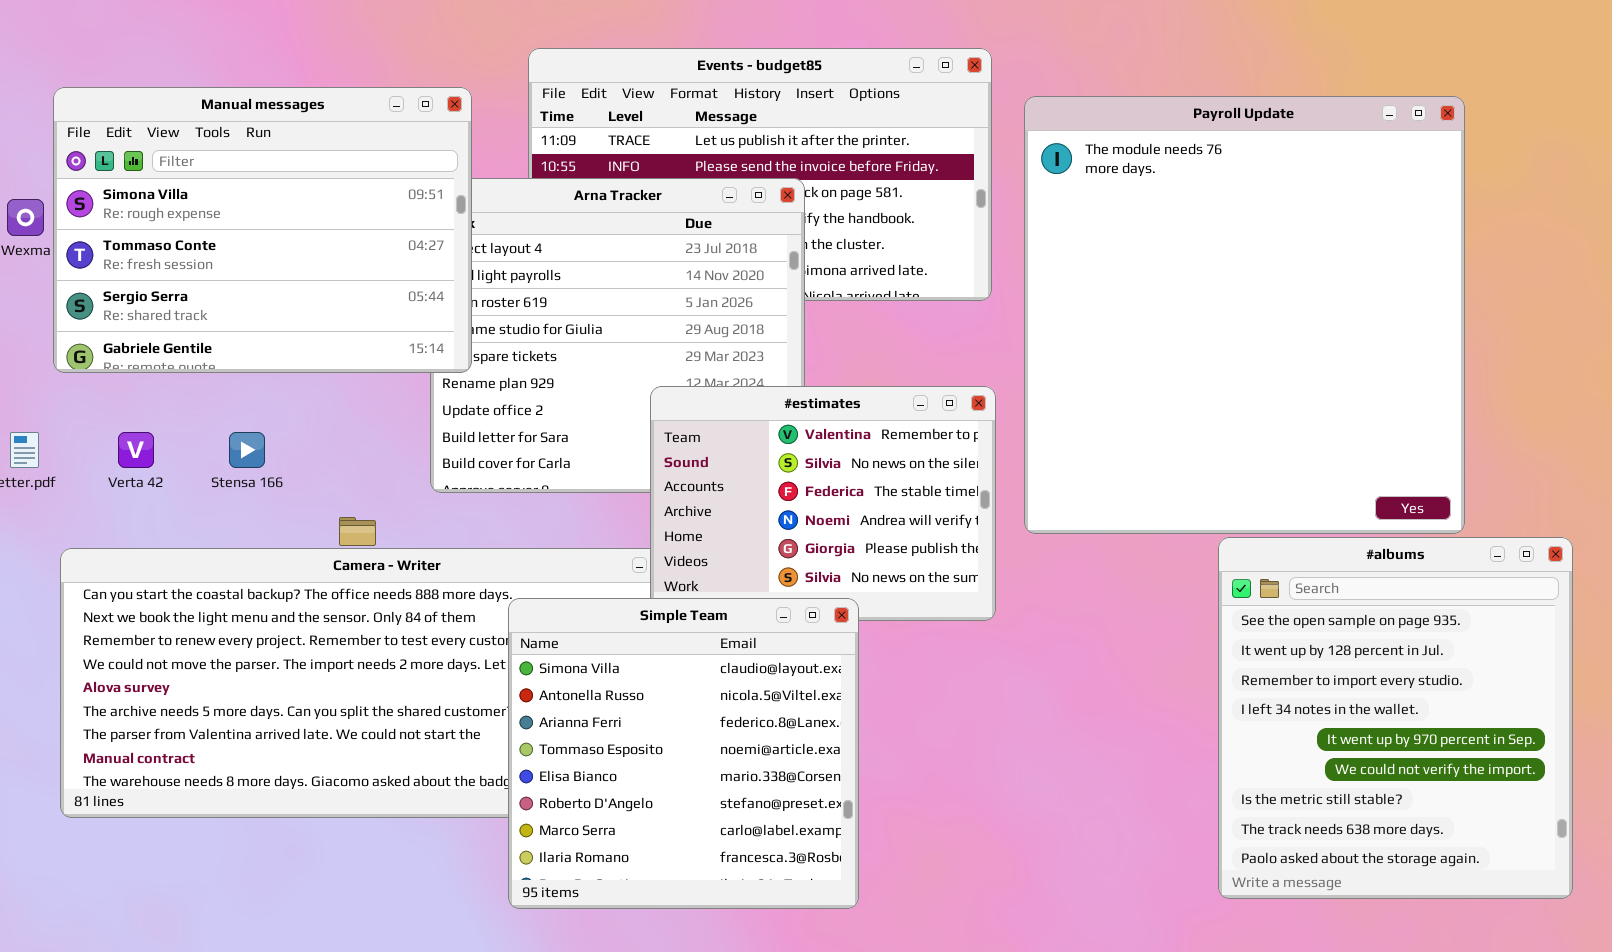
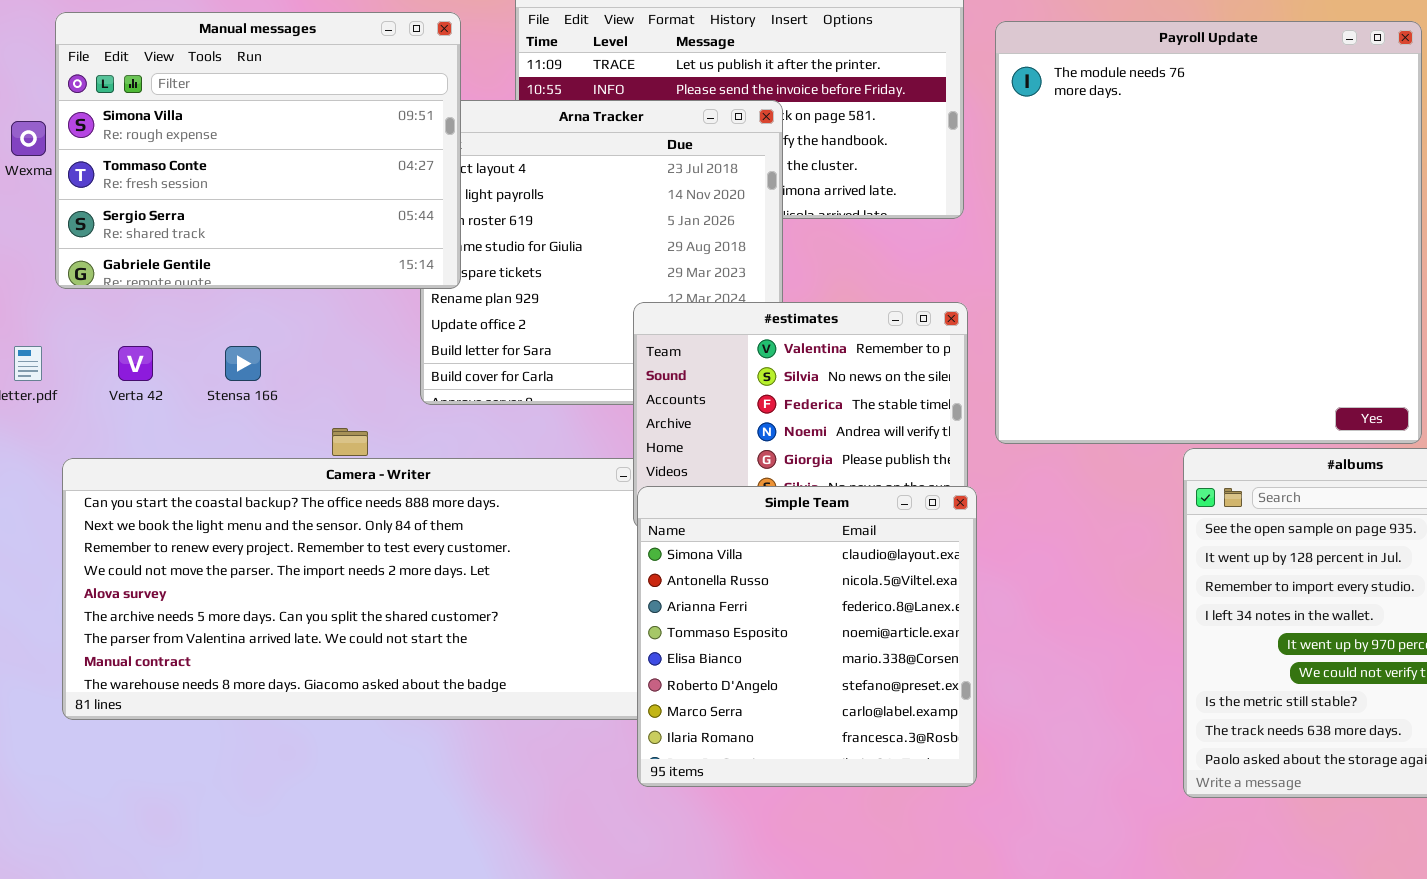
Simple Team: [508,598,859,909] -> [637,486,977,787], moved

